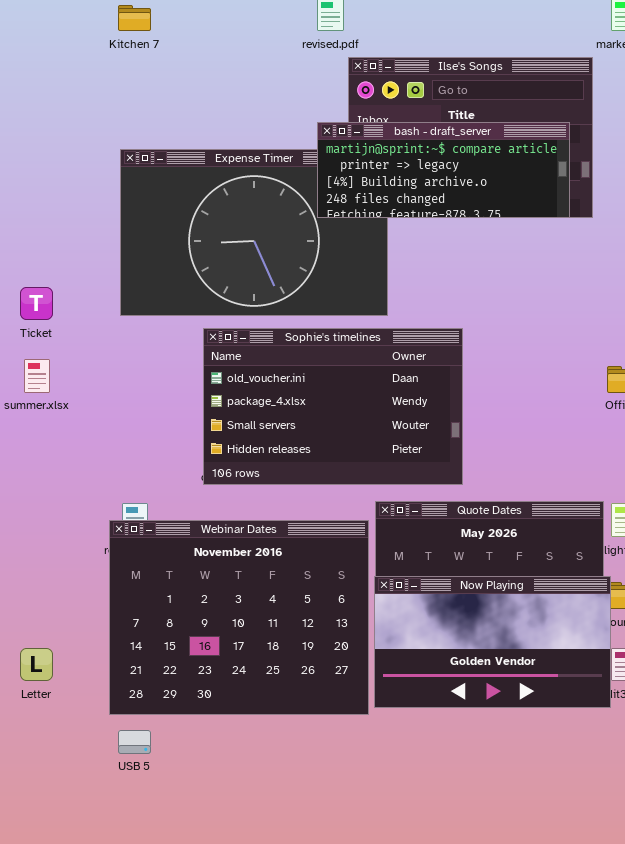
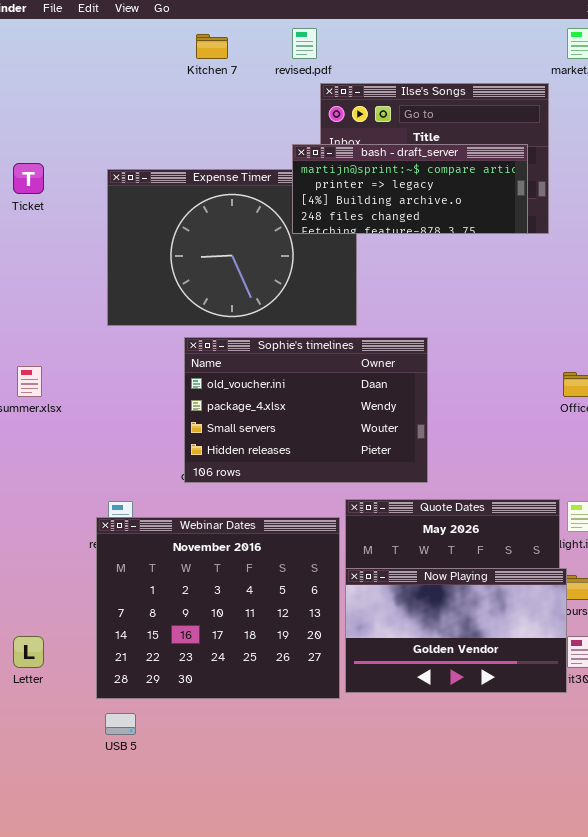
Kitchen 7: [118,5,151,31] -> [196,34,228,59], moved
Ticket: [20,287,53,320] -> [13,163,44,194], moved

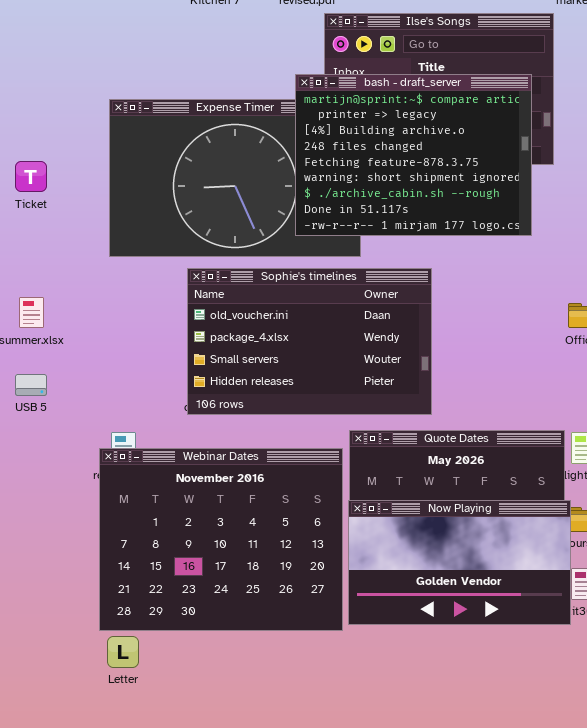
bash - draft_server: [292,144,528,234] -> [295,74,532,236], resized
Ticket: [13,163,44,194] -> [15,161,47,192], moved
Letter: [13,636,44,668] -> [107,636,139,668], moved
USB 5: [105,713,136,735] -> [15,374,47,396], moved

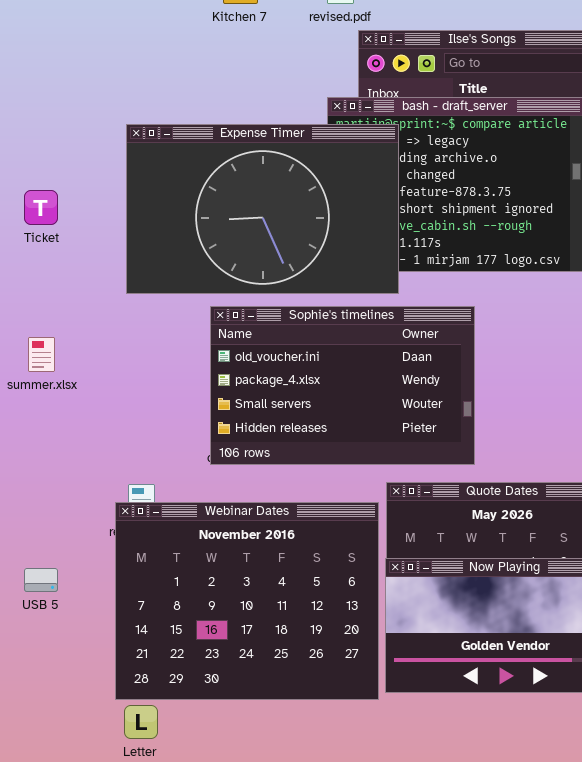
Expense Timer: [109,99,361,257] -> [126,124,399,294], raised
USB 5: [15,374,47,396] -> [24,568,58,592], moved

